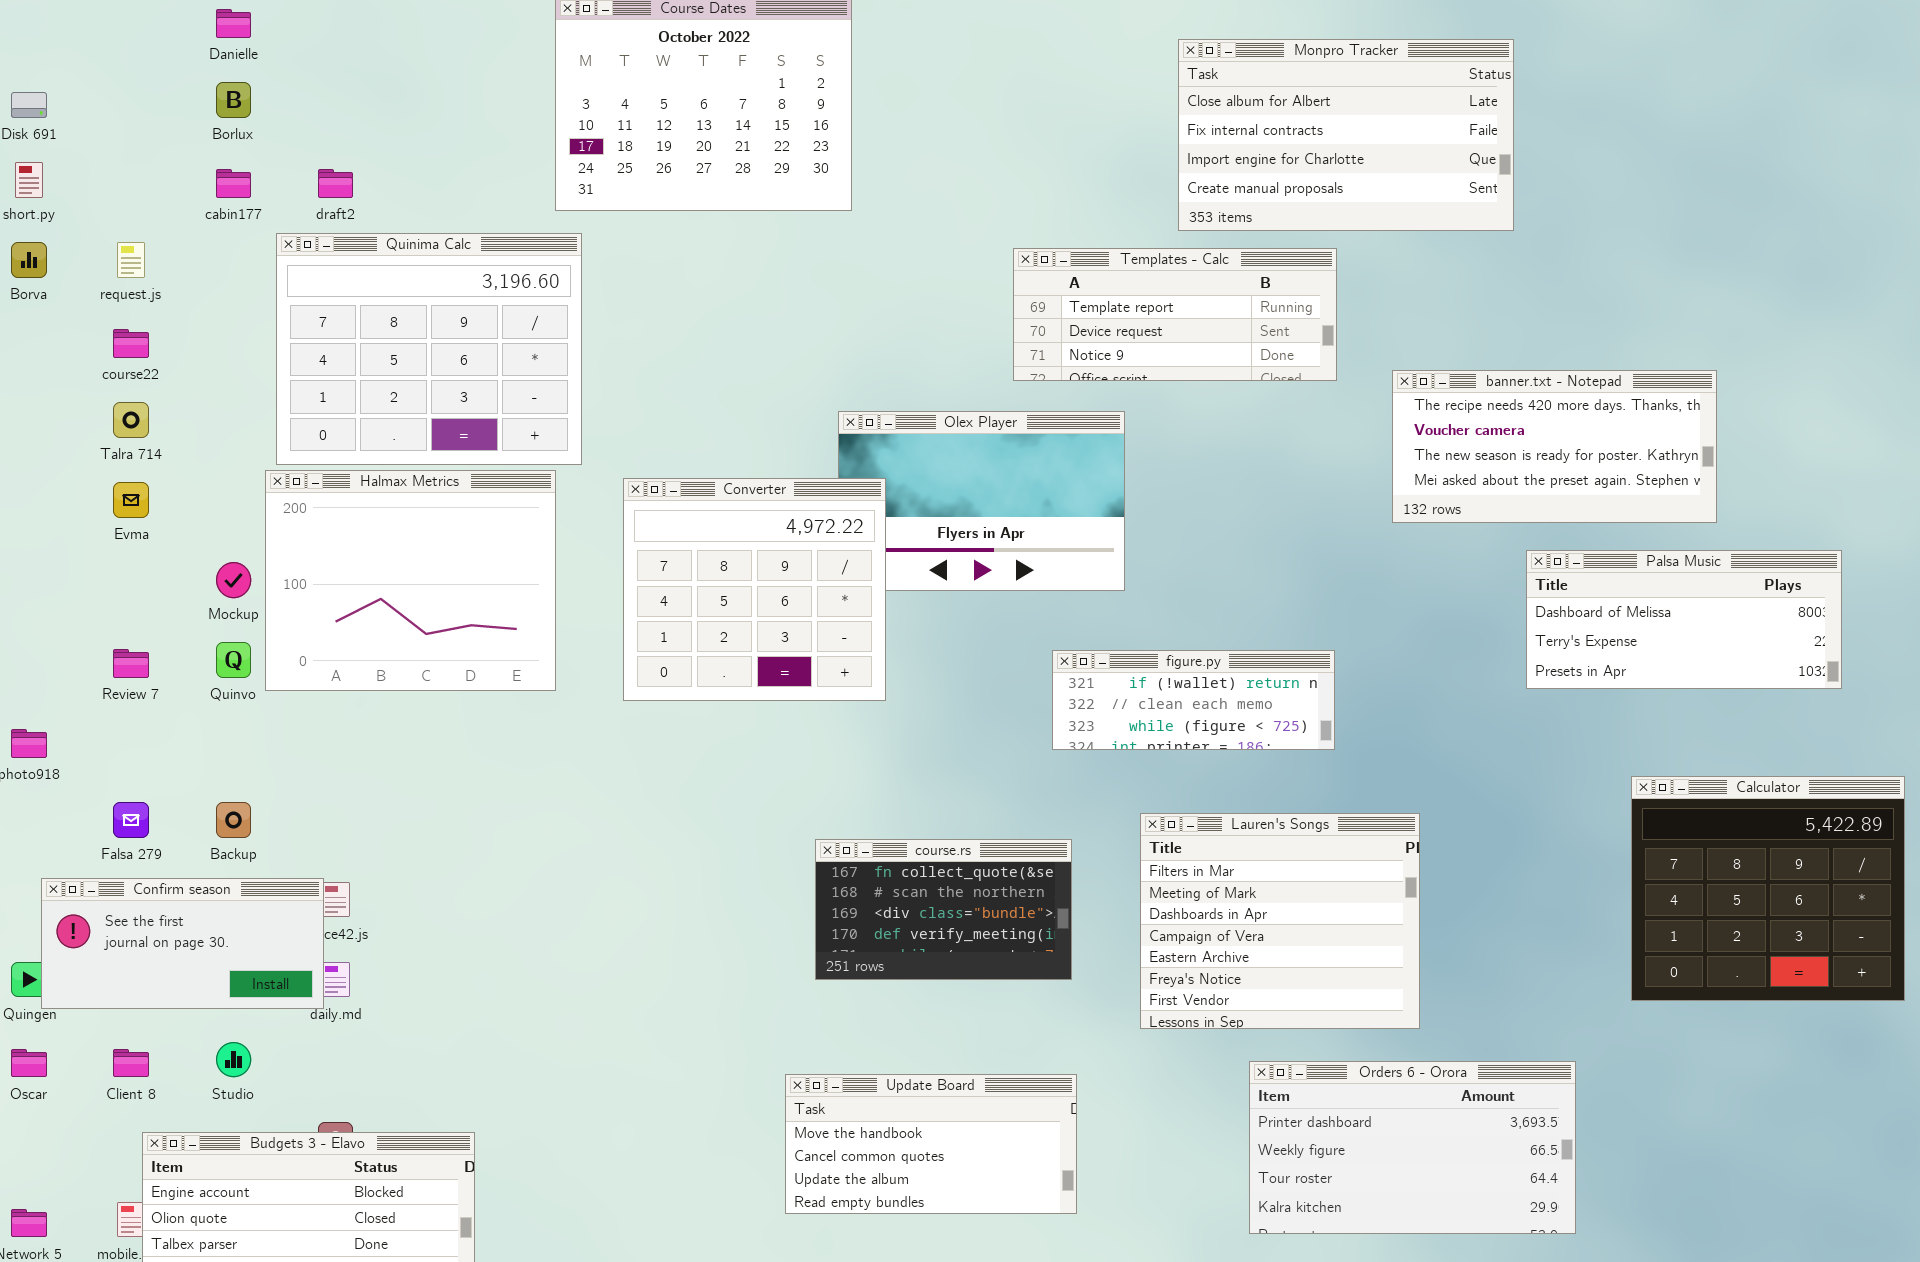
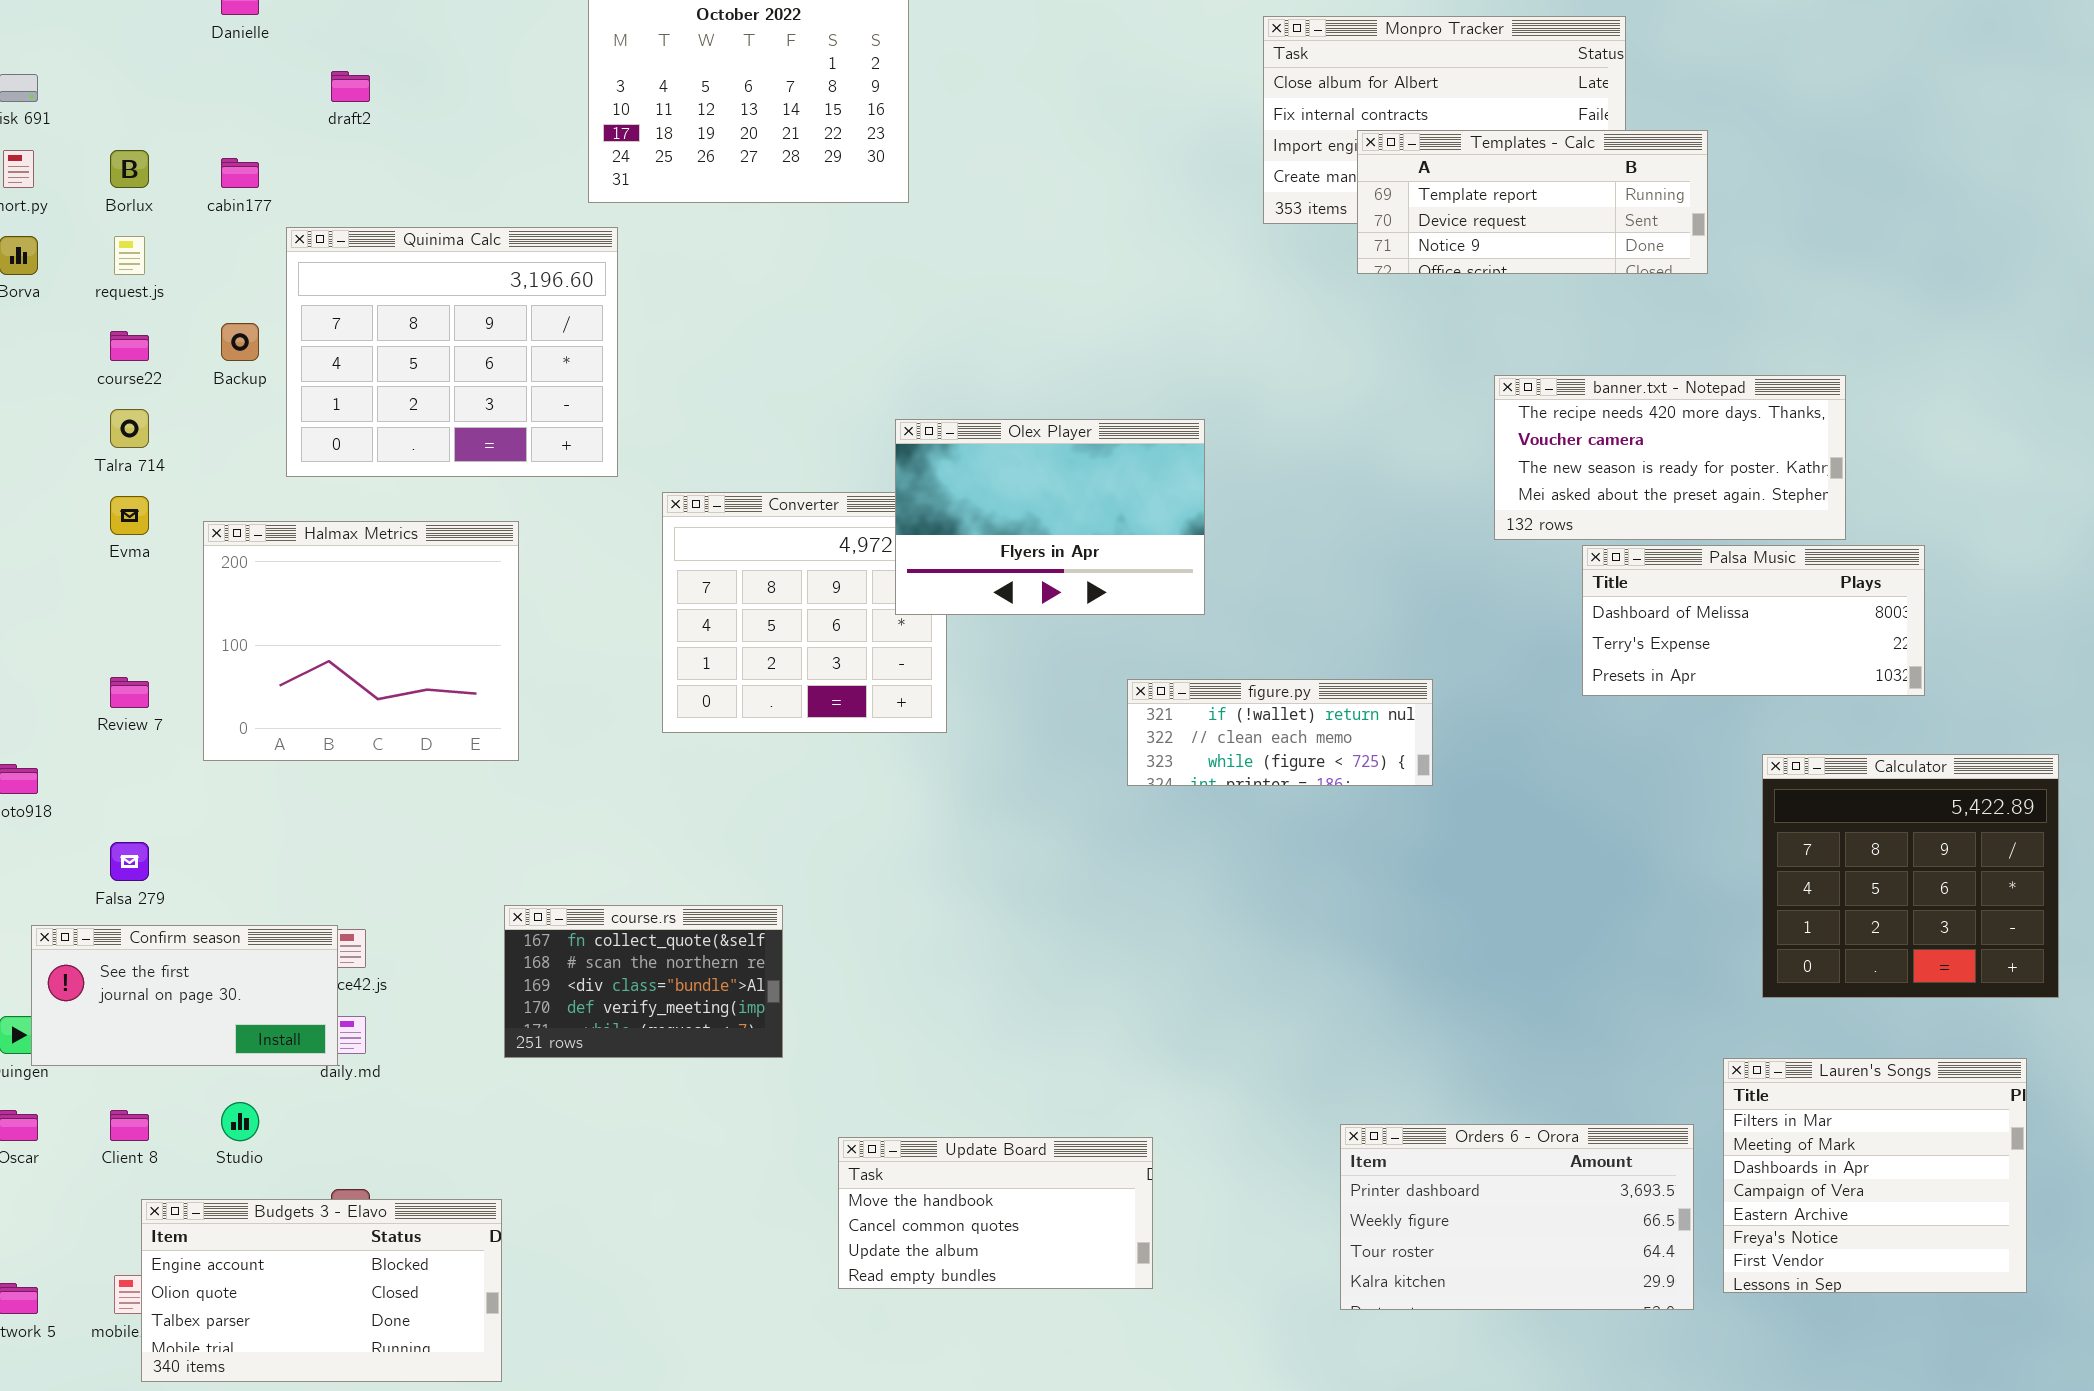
Borlux: [216,82,251,118] -> [110,150,149,188], moved
draft2: [318,169,353,198] -> [331,71,370,102], moved
Templates - Calc: [1013,248,1337,381] -> [1357,130,1708,274], moved
Olex Player: [838,411,1125,591] -> [895,419,1205,615], raised
Halmax Metrics: [265,470,556,691] -> [203,521,519,761], moved
Palsa Music: [1526,550,1842,689] -> [1582,545,1925,696], moved
Calculator: [1631,776,1905,1001] -> [1762,754,2059,998], moved
Backup: [216,802,251,838] -> [221,323,259,361], moved
Lauren's Songs: [1140,813,1420,1029] -> [1723,1058,2027,1293], moved
course.rs: [815,839,1072,980] -> [504,905,783,1058], moved

